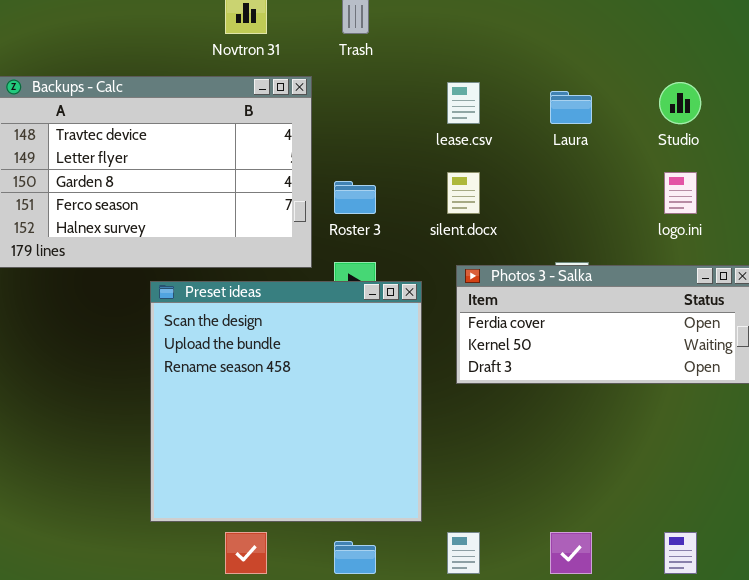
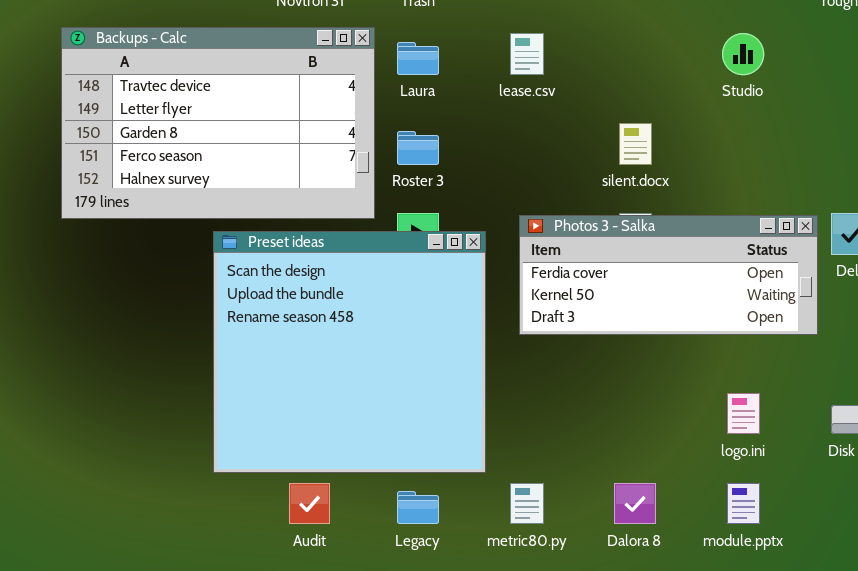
Laura: [550,91,592,124] -> [397,42,439,75], moved
silent.docx: [447,172,480,214] -> [619,123,652,165], moved
logo.ini: [664,172,697,214] -> [727,393,760,434], moved

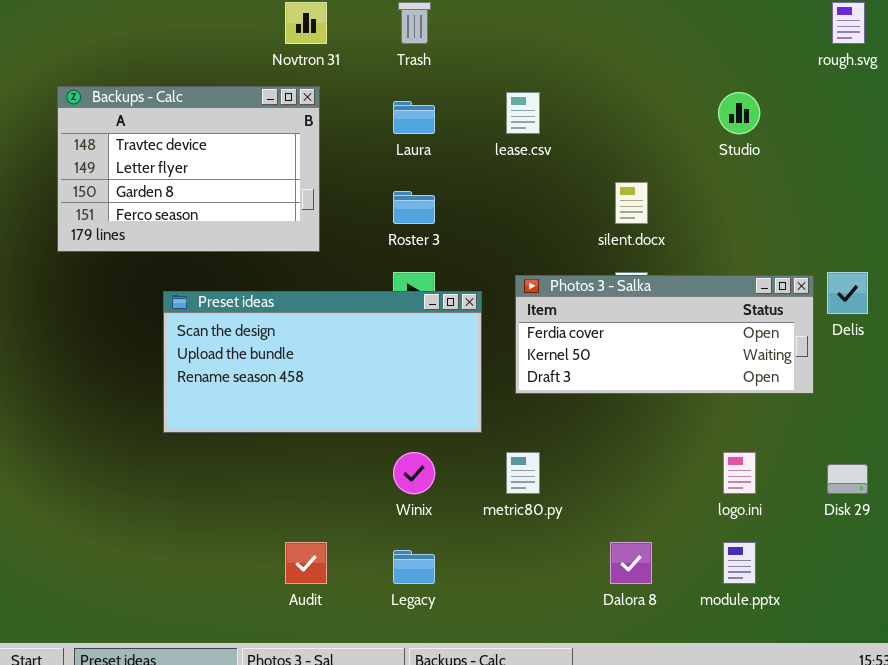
Backups - Calc: [61,27,375,219] -> [57,86,320,252], resized
Preset ideas: [213,231,486,473] -> [163,291,482,433], resized
metric80.py: [510,483,544,524] -> [506,452,540,494], moved

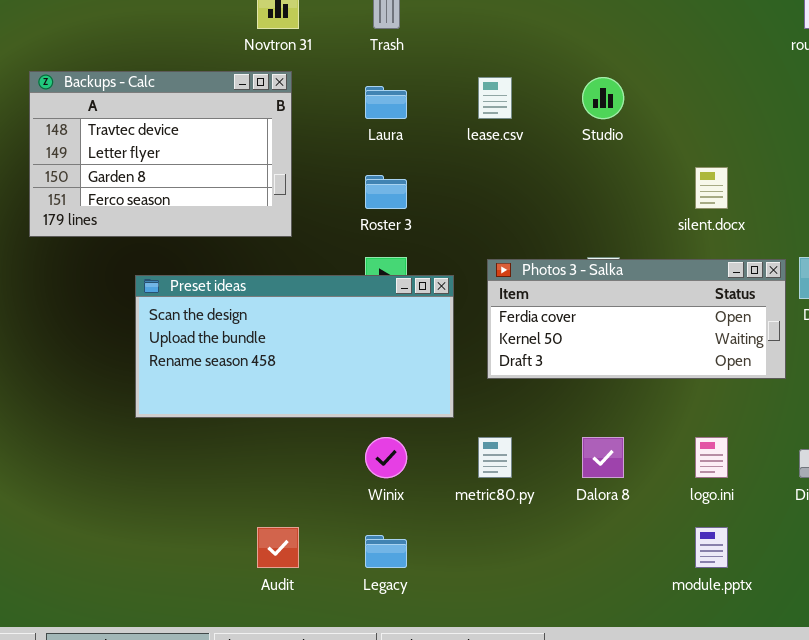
Studio: [718,92,760,134] -> [582,77,624,119], moved
silent.docx: [615,182,648,224] -> [695,167,728,209], moved
Dalora 8: [610,542,652,584] -> [582,437,624,478], moved

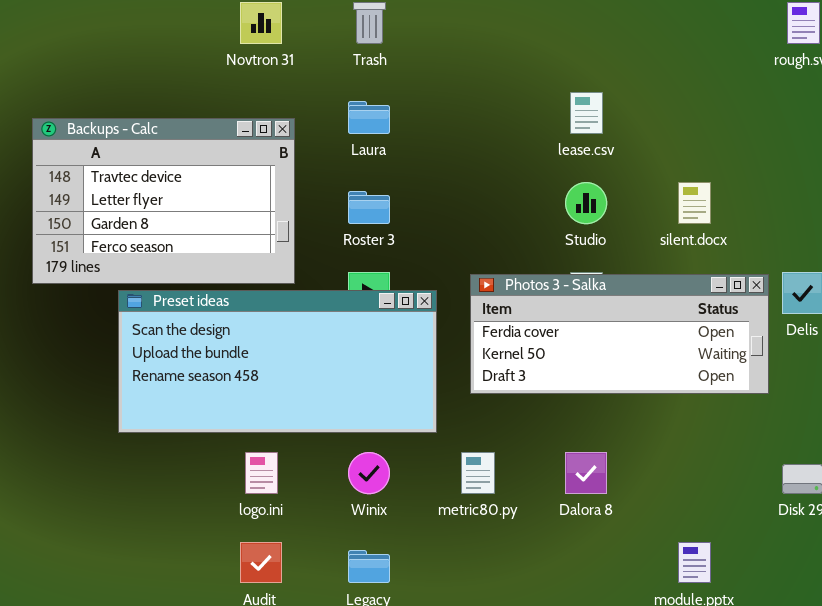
Backups - Calc: [29,71,292,237] -> [32,118,295,284], moved
lease.csv: [478,77,512,119] -> [570,92,603,134], moved
Studio: [582,77,624,119] -> [565,182,607,224], moved
logo.ini: [695,437,728,478] -> [245,452,278,494], moved

